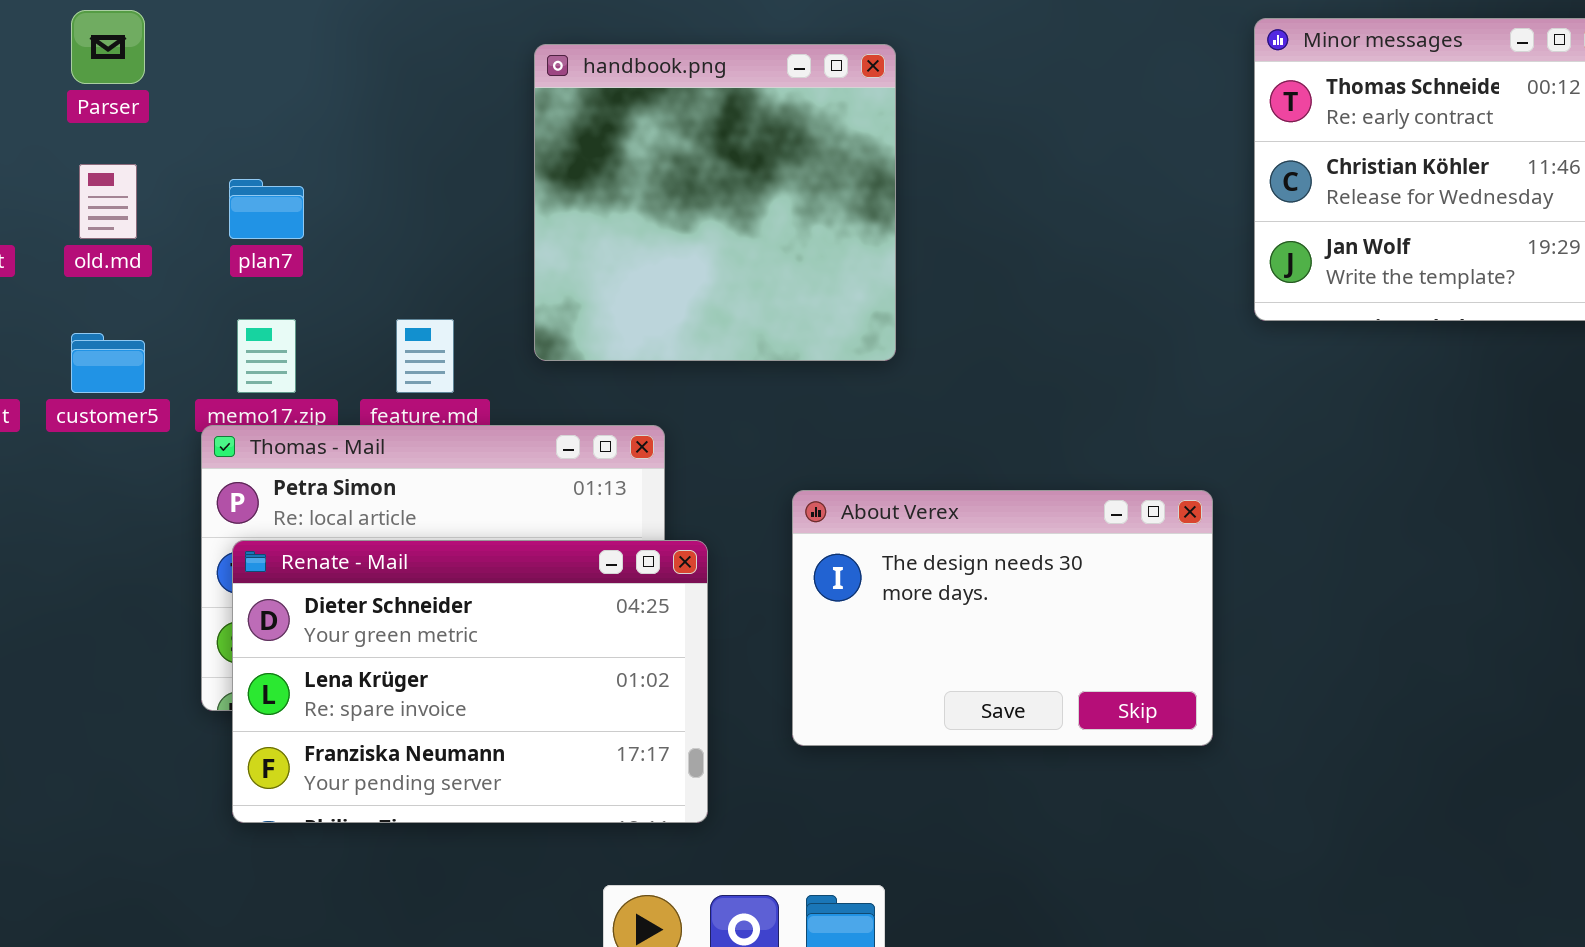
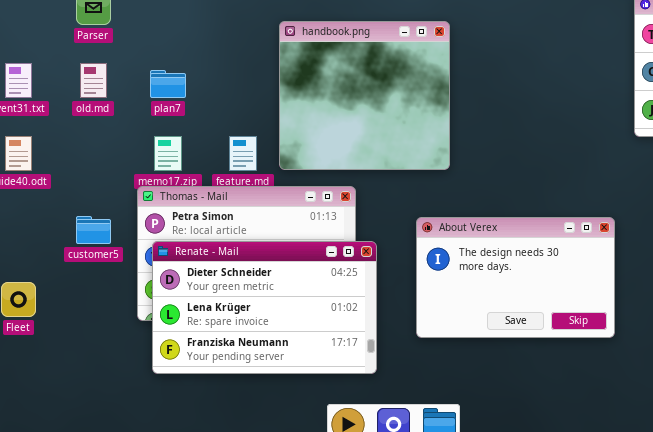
handbook.png: [534,44,896,361] -> [279,21,450,170], moved
customer5: [71,333,145,393] -> [76,216,111,244], moved

